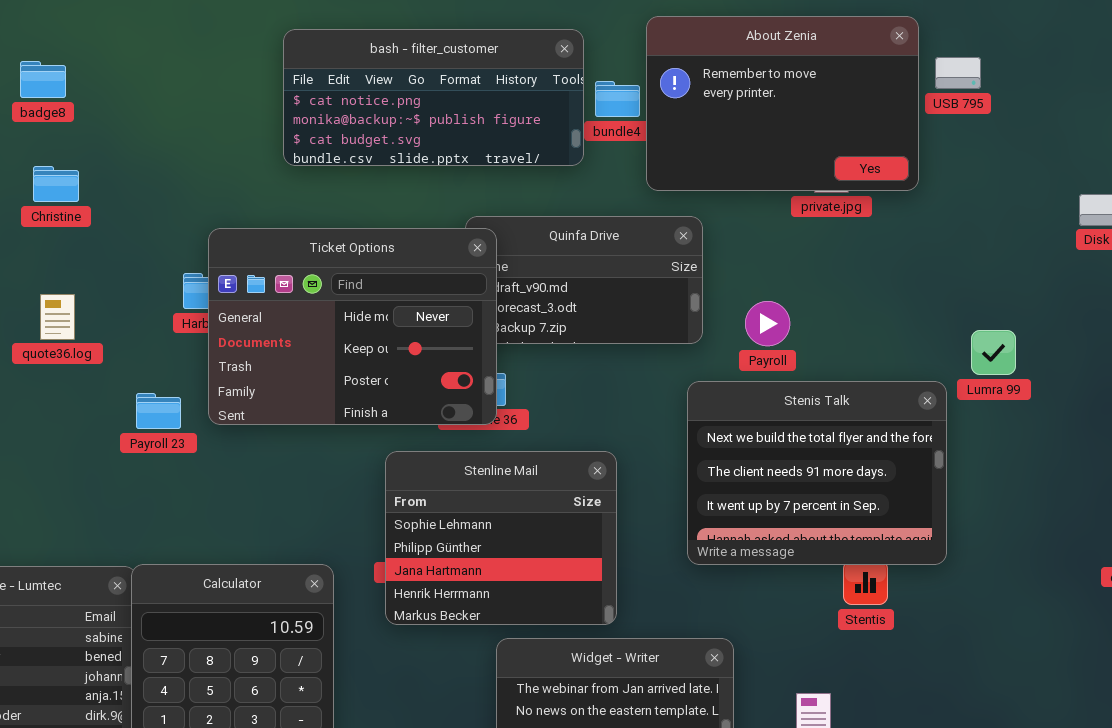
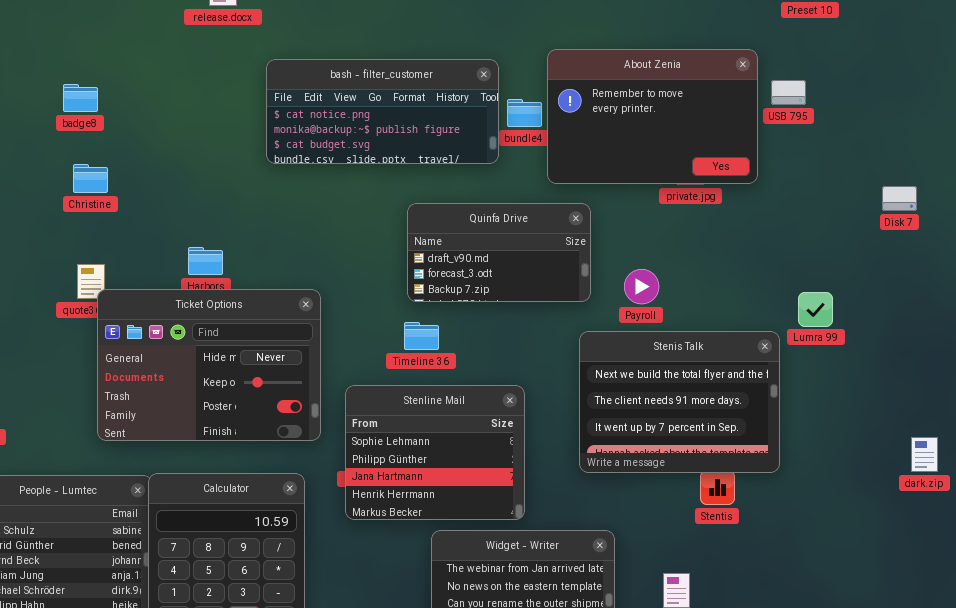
Ticket Options: [208,228,497,425] -> [97,289,321,441], moved

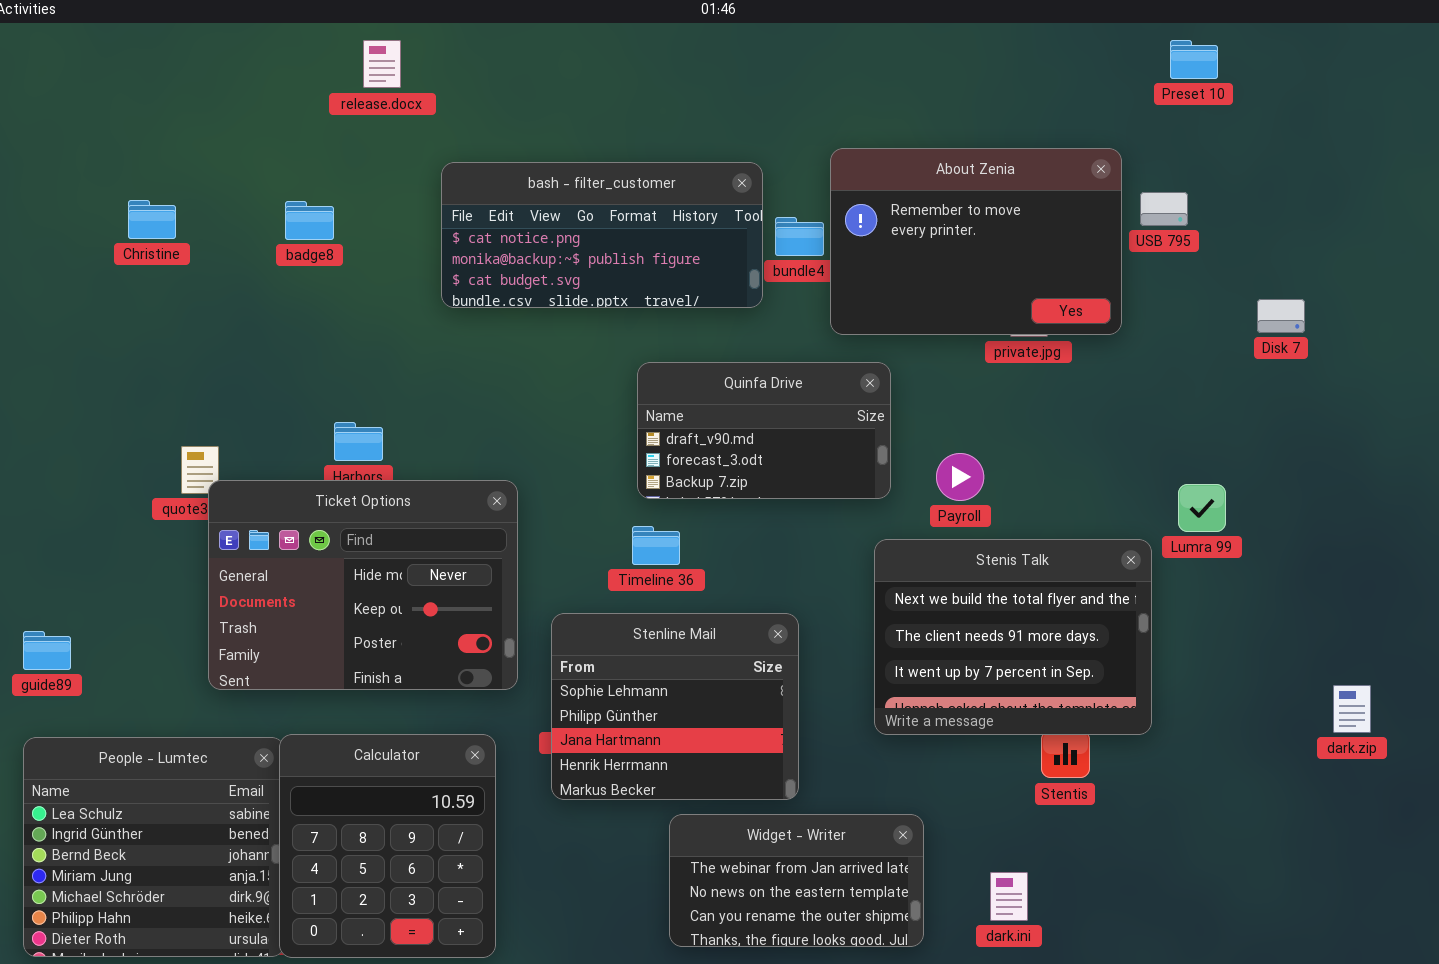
badge8: [63,84,98,112] -> [285,201,334,240], moved
Christine: [73,164,108,193] -> [128,200,176,239], moved
Disk 7: [882,186,917,211] -> [1257,299,1305,333], moved

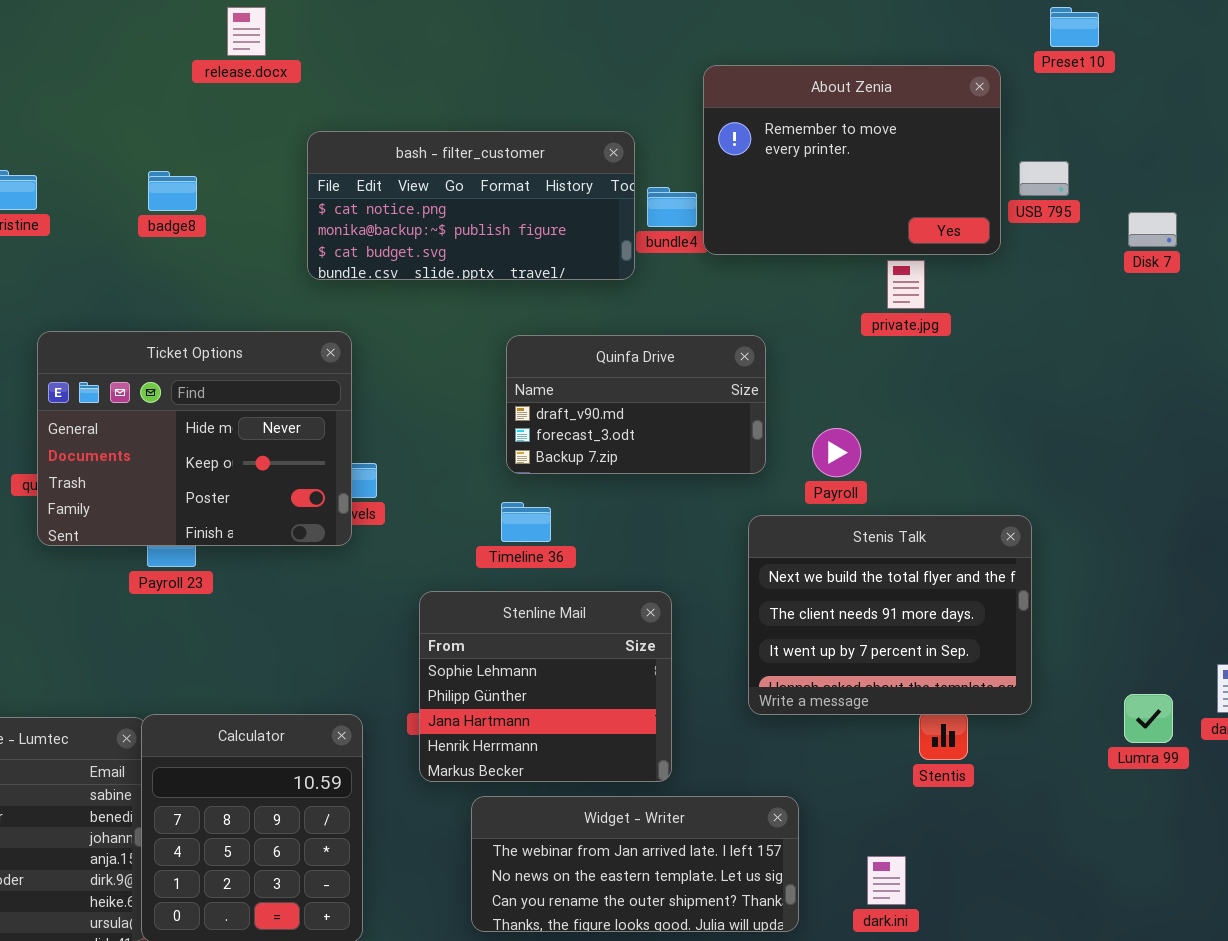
About Zenia: [830,148,1122,335] -> [703,65,1001,255], moved
Disk 7: [1257,299,1305,333] -> [1128,212,1177,247], moved
Ticket Options: [208,480,518,690] -> [37,331,352,546], moved
Lumra 99: [1178,484,1226,532] -> [1124,694,1173,743], moved
Widget - Writer: [669,814,924,947] -> [471,796,799,932], resized

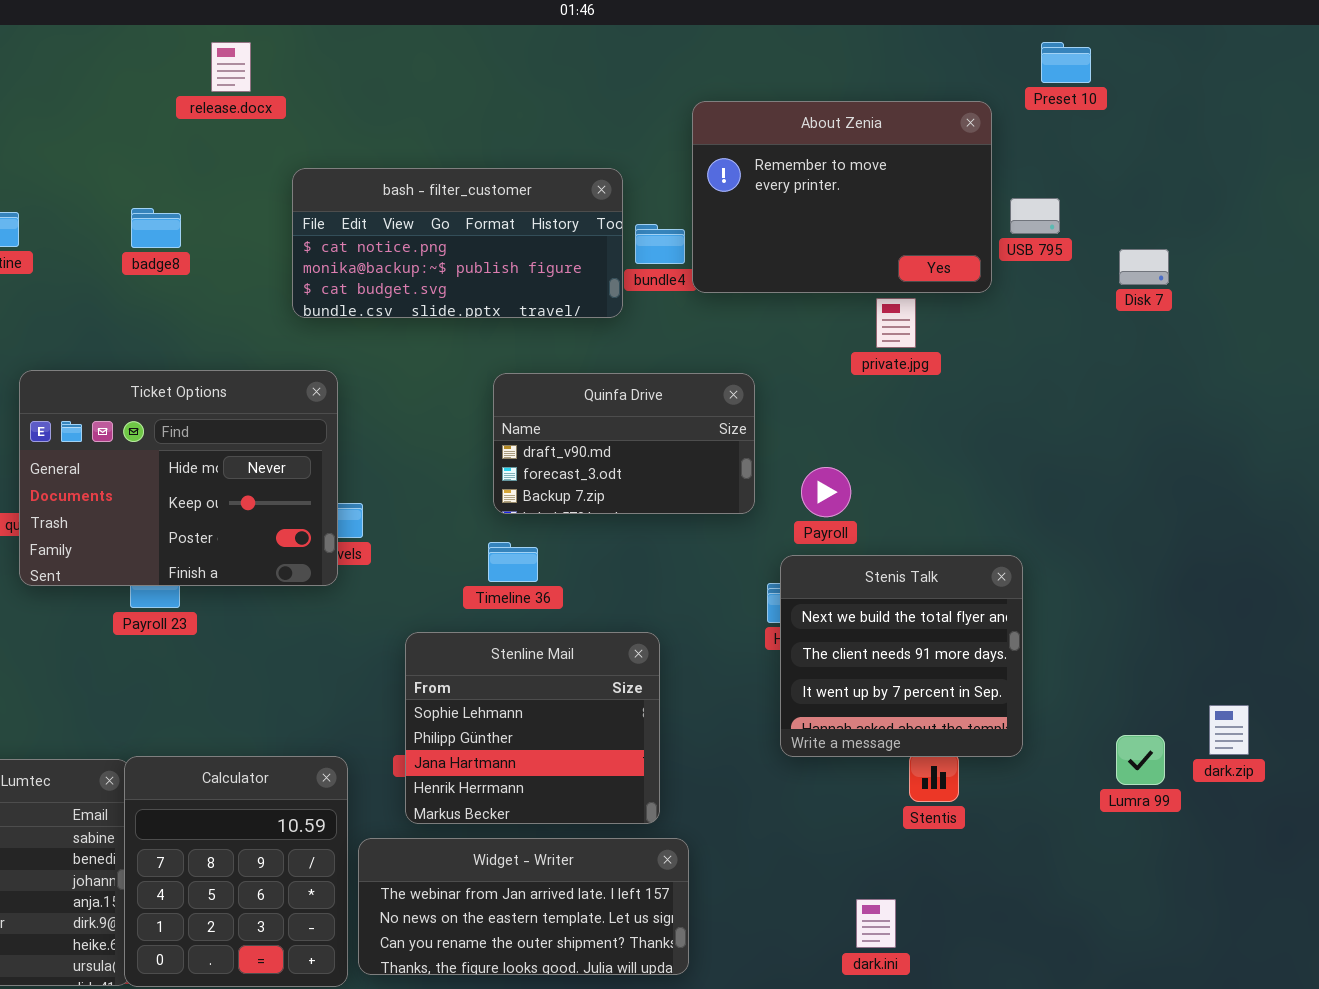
Stenis Talk: [748,515,1032,715] -> [780,555,1023,757], resized
Widget - Writer: [471,796,799,932] -> [358,838,689,975], moved

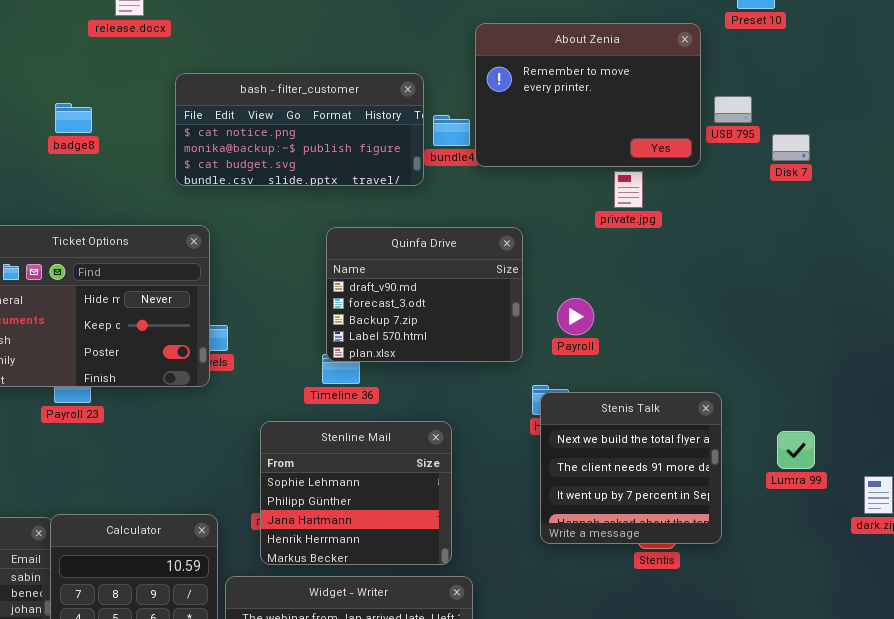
Disk 7: [1119,249,1169,285] -> [772,134,810,161], moved
Quinfa Drive: [493,373,755,514] -> [326,227,523,362], resized
Stenis Talk: [780,555,1023,757] -> [540,392,722,544], moved
Lumra 99: [1116,735,1165,785] -> [777,431,815,469], moved

